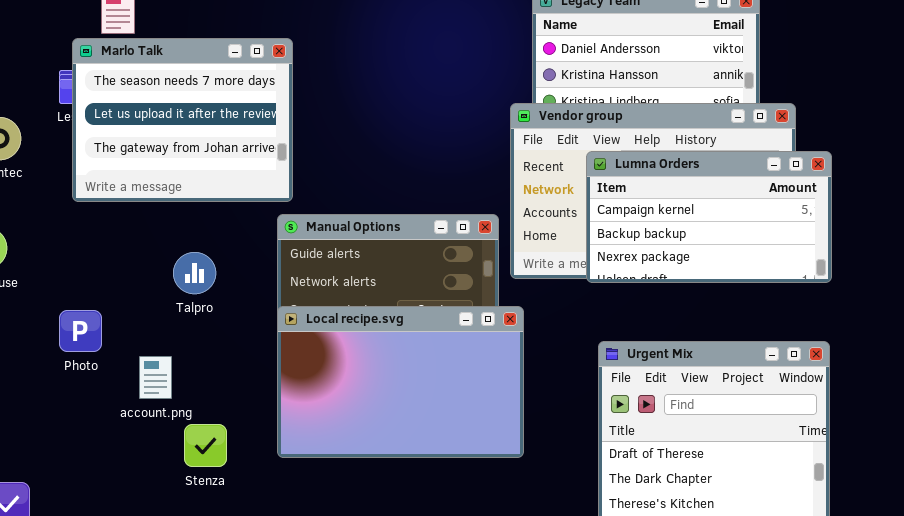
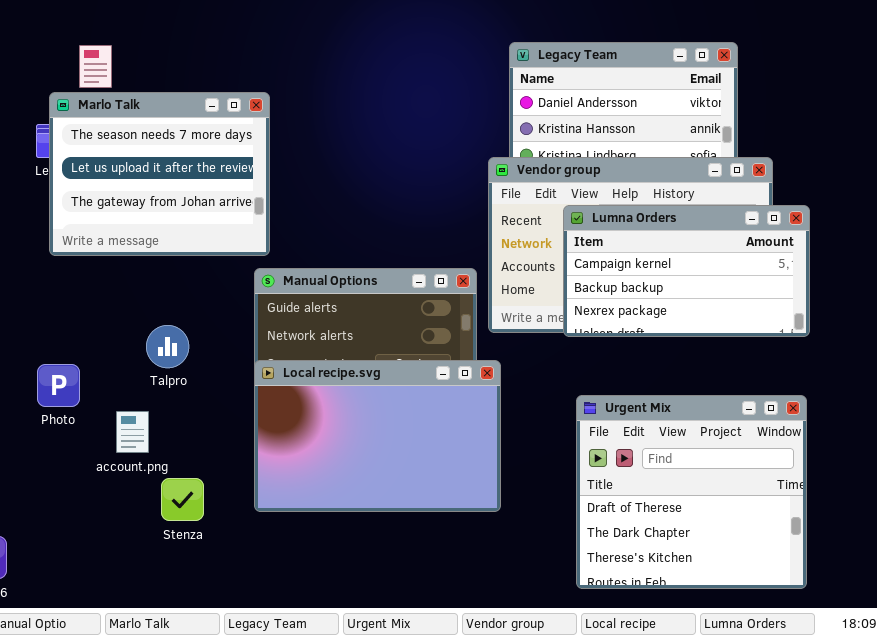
Talpro: [173,252,216,294] -> [146,325,189,368], moved

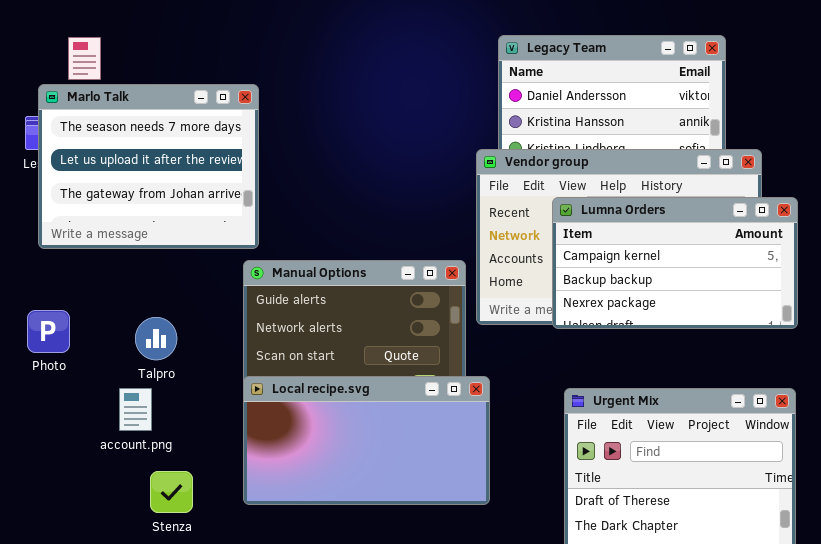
Local recipe.svg: [254,360,501,512] -> [243,376,490,505], resized
Photo: [37,364,80,407] -> [27,310,70,353], moved
account.png: [116,411,149,453] -> [119,388,152,431], moved

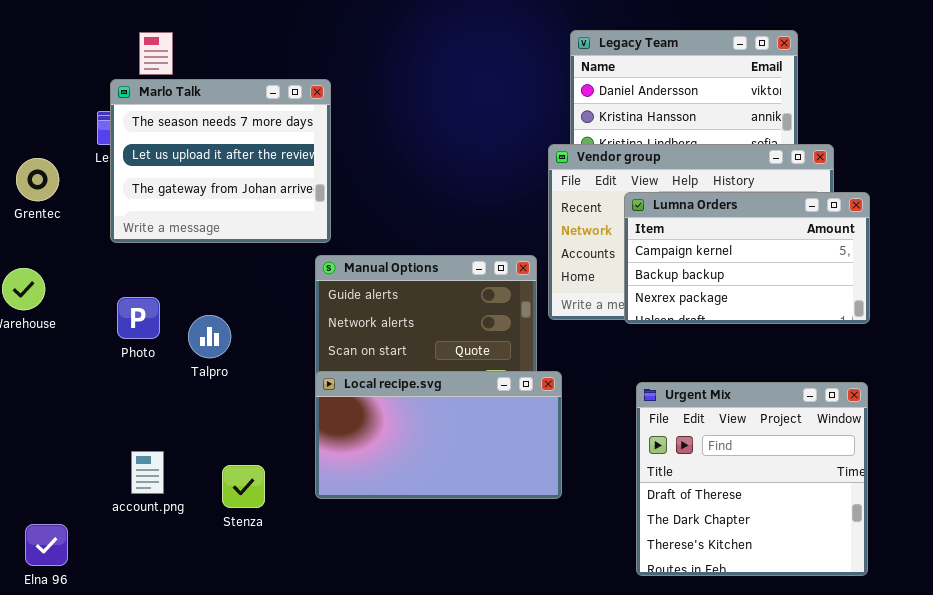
Photo: [27,310,70,353] -> [117,297,160,339], moved
Talpro: [135,317,177,360] -> [188,315,231,358], moved
account.png: [119,388,152,431] -> [131,451,164,494], moved

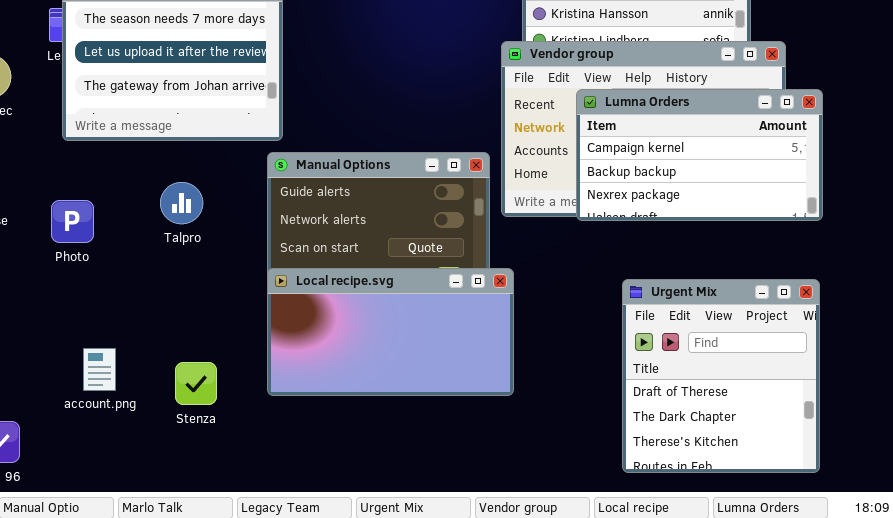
Photo: [117,297,160,339] -> [51,200,94,243], moved
Talpro: [188,315,231,358] -> [160,182,203,224], moved
Urgent Mix: [636,382,868,576] -> [622,279,820,473], resized

